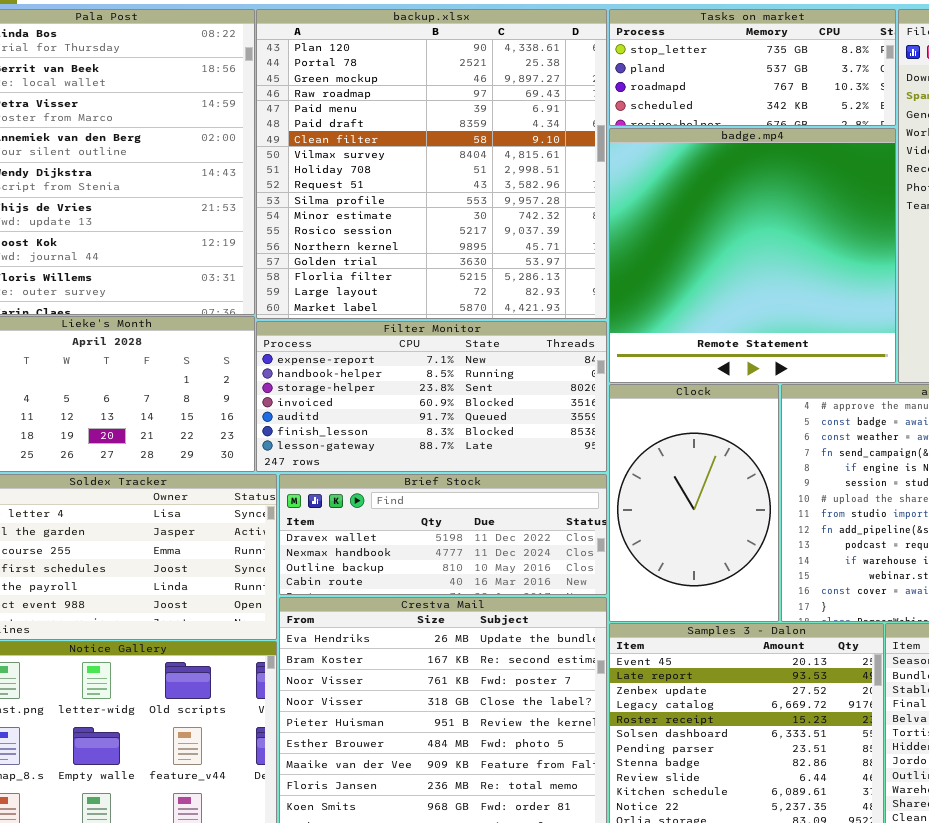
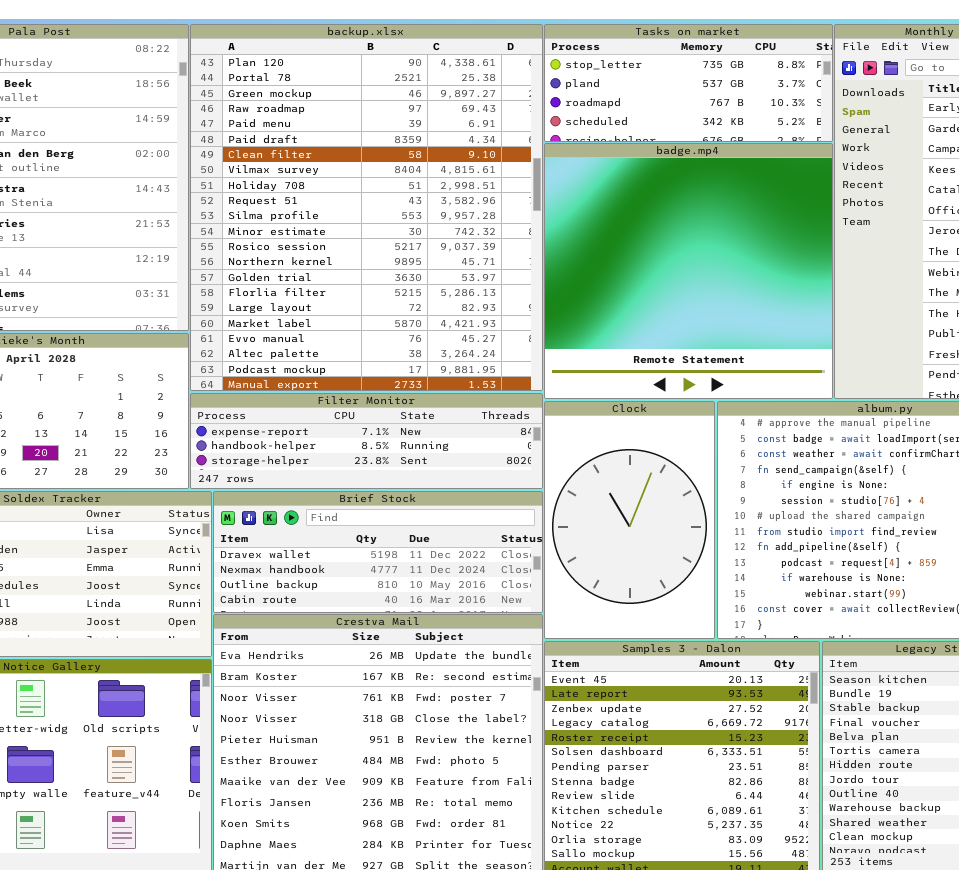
backup.xlsx: [256,9,607,319] -> [190,24,543,391], resized
Filter Monitor: [256,321,607,472] -> [190,393,543,489], resized

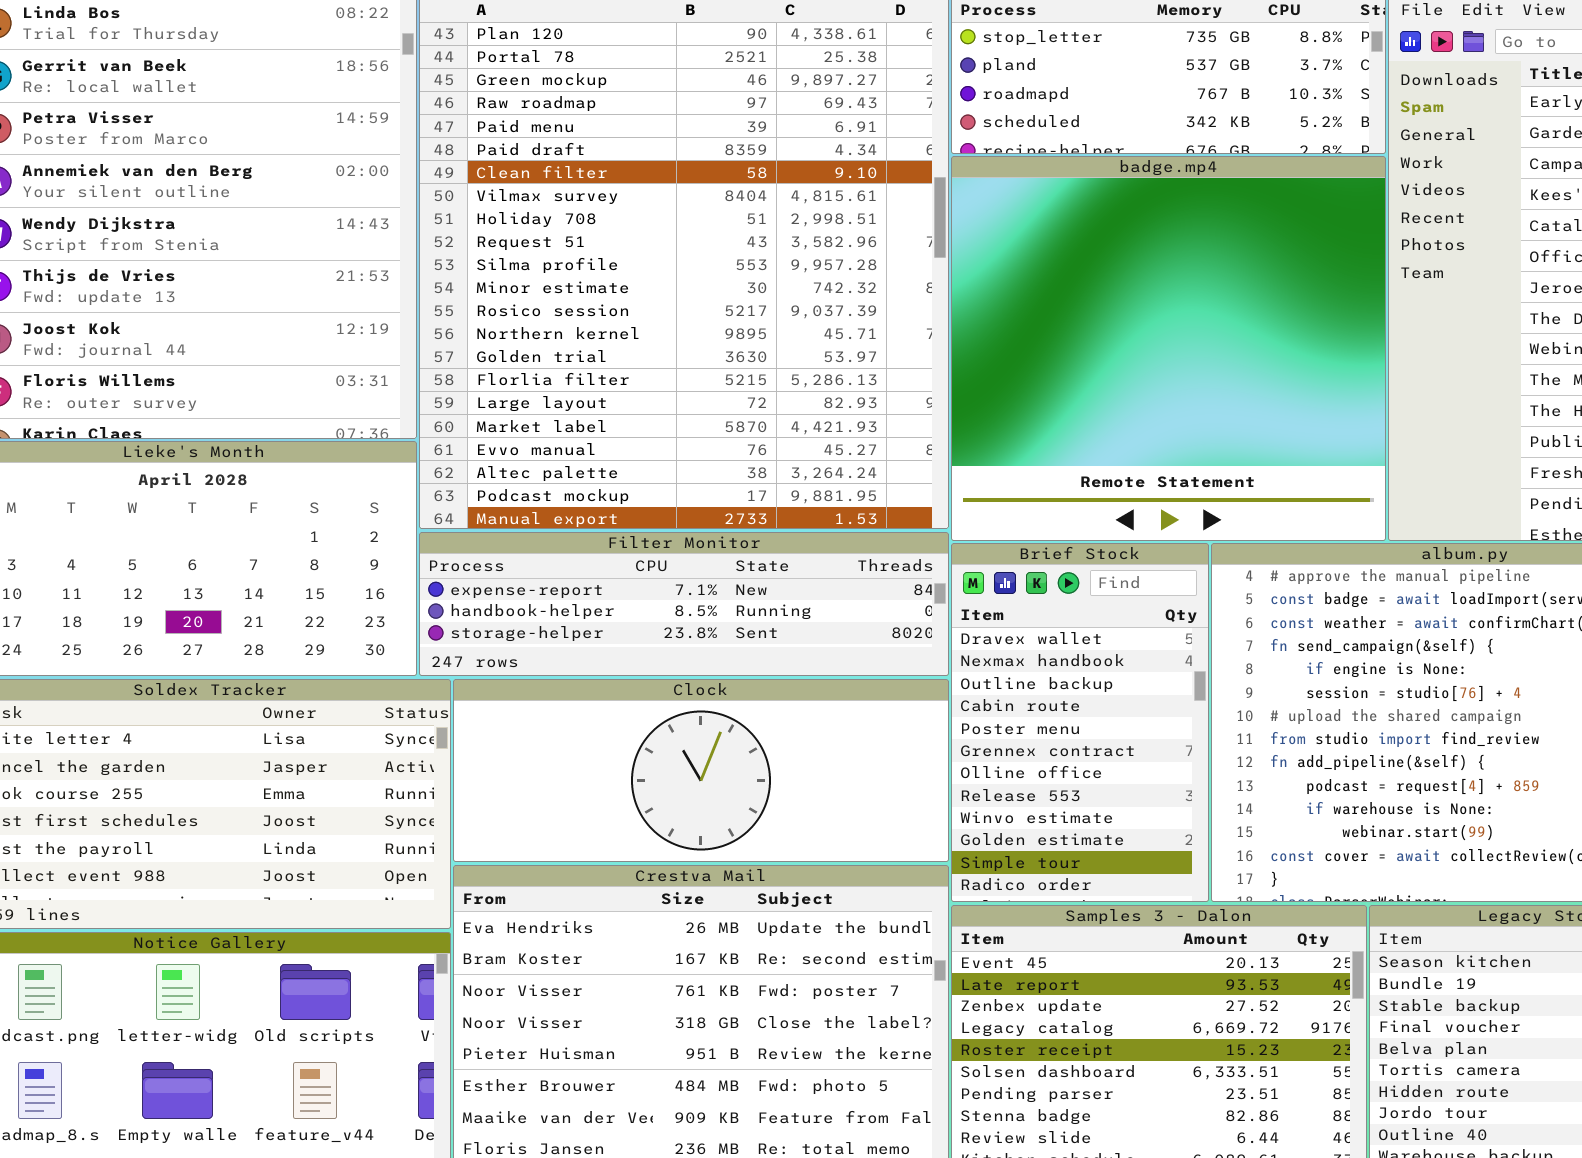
Clock: [544,401,715,639] -> [453,679,949,862], moved, resized
Brief Stock: [213,491,543,613] -> [951,543,1209,902], moved, resized

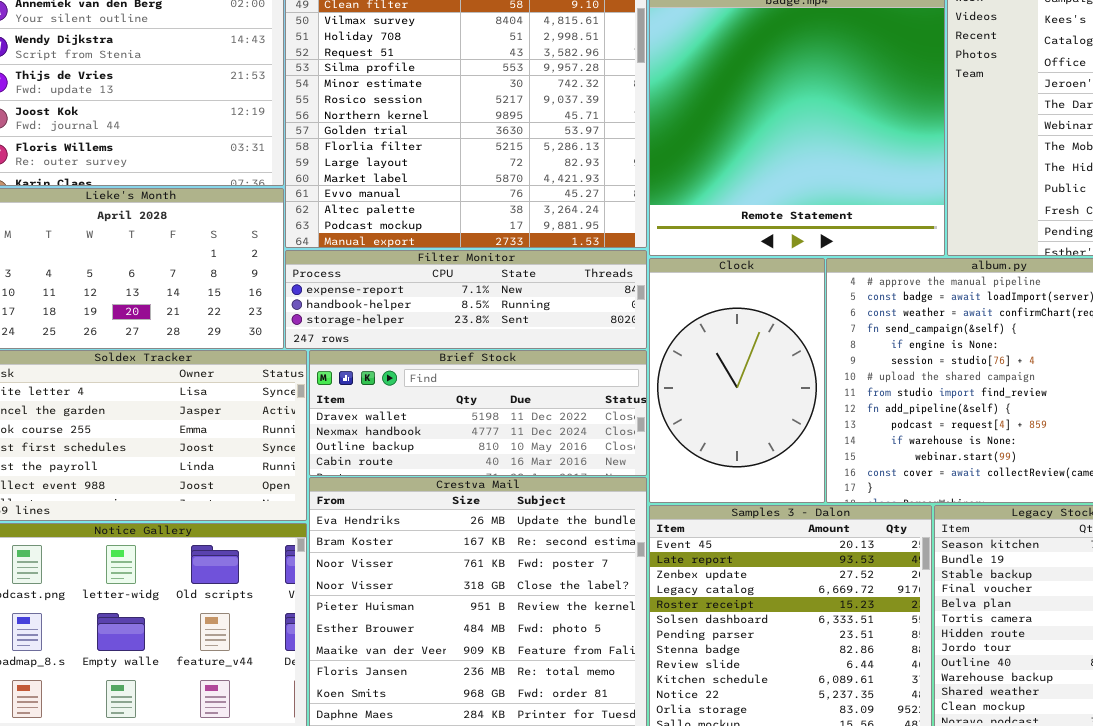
Brief Stock: [951,543,1209,902] -> [309,350,647,476], moved, resized
Clock: [453,679,949,862] -> [649,258,825,503], moved, resized

